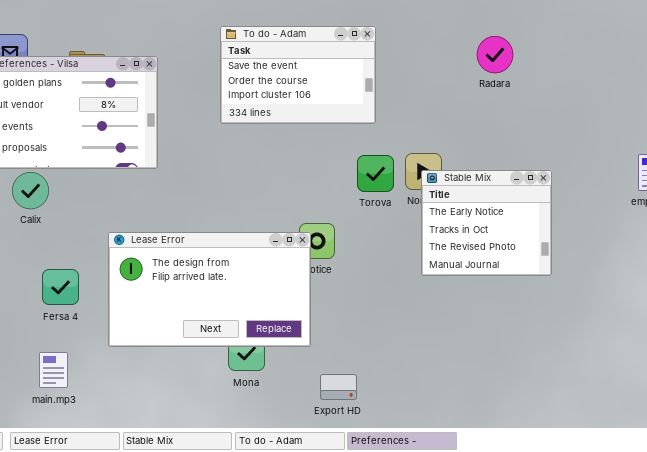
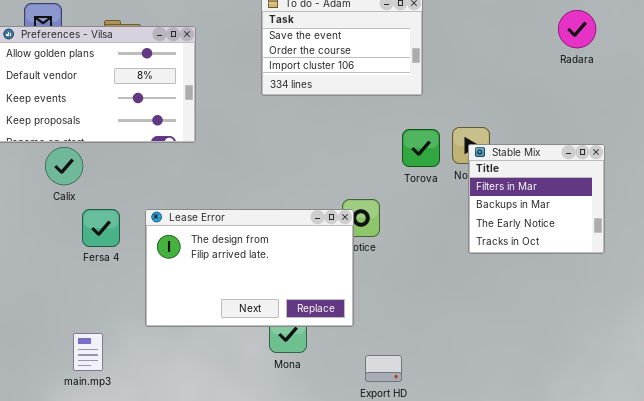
Radara: [477,36,513,73] -> [558,10,596,48], moved
Stable Mix: [421,170,552,276] -> [468,144,605,254], scrolled up 2 rows
Fersa 4: [42,269,79,305] -> [82,209,120,247], moved

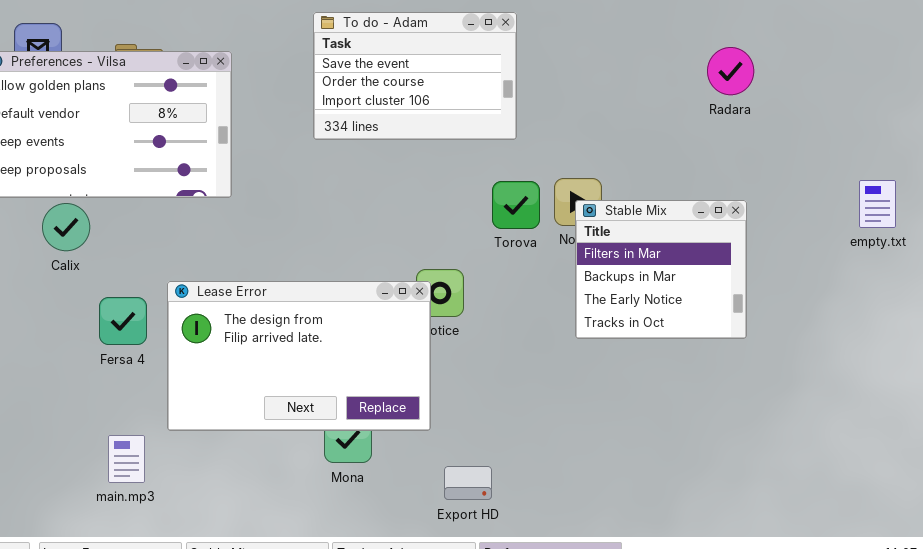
Radara: [558,10,596,48] -> [707,47,754,95], moved
Fersa 4: [82,209,120,247] -> [99,297,147,345], moved
main.mp3: [73,333,103,371] -> [108,435,145,483], moved

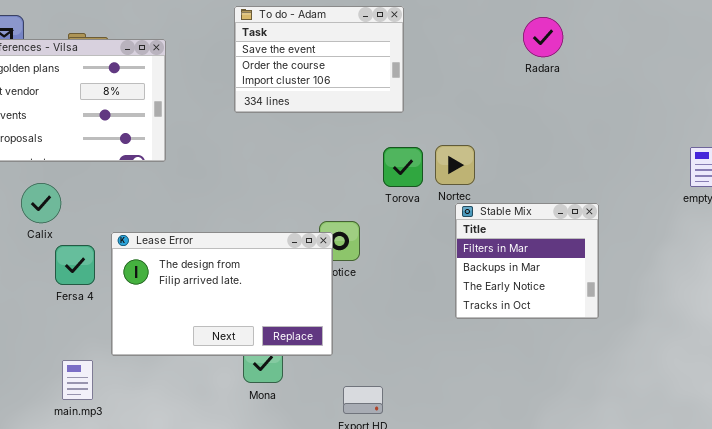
Radara: [707,47,754,95] -> [523,17,563,57], moved
Stable Mix: [575,200,747,339] -> [455,203,599,319], moved
Calix: [42,203,90,251] -> [21,183,61,223], moved

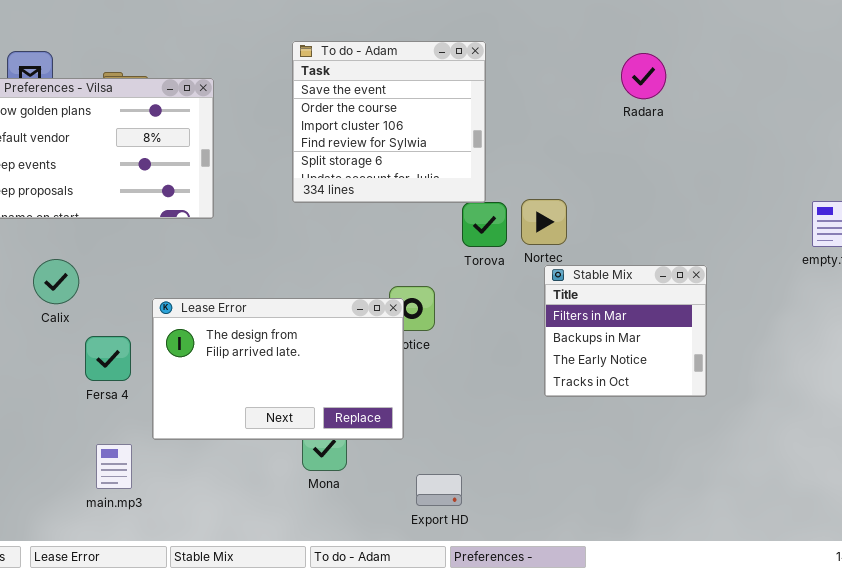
To do - Adam: [234,6,404,113] -> [292,41,486,203], resized
Calix: [21,183,61,223] -> [33,259,79,304], moved
Fersa 4: [55,245,95,285] -> [85,336,131,381], moved

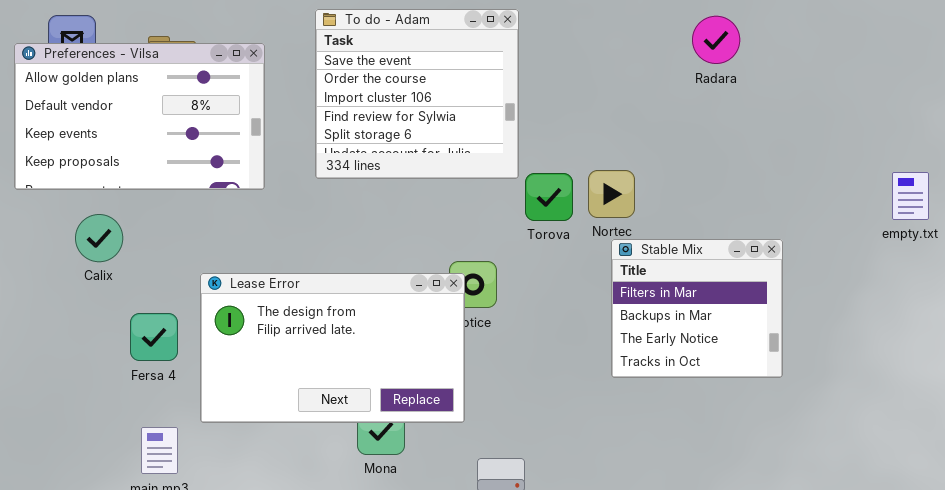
To do - Adam: [292,41,486,203] -> [315,9,519,179], moved
Calix: [33,259,79,304] -> [75,214,123,262], moved

